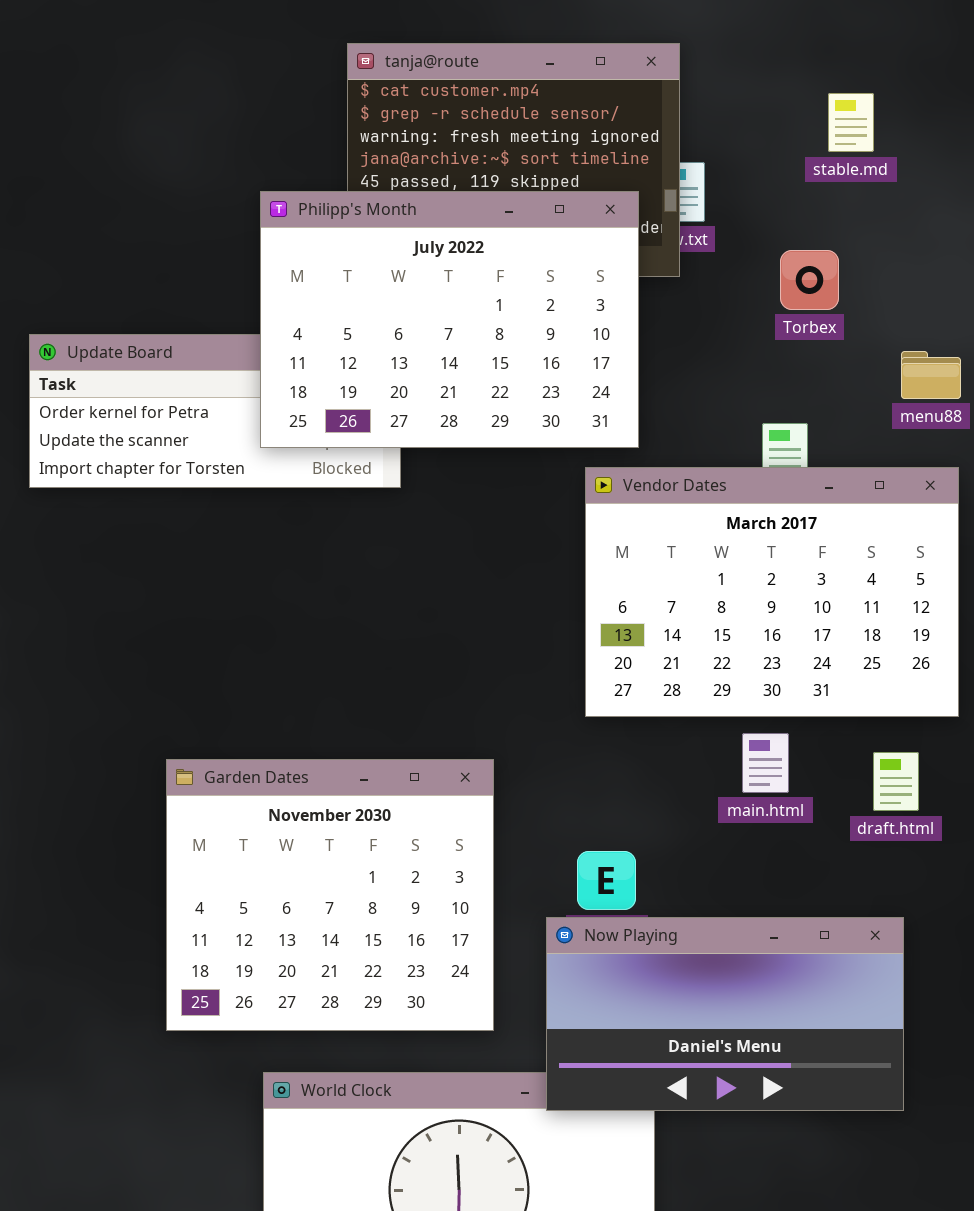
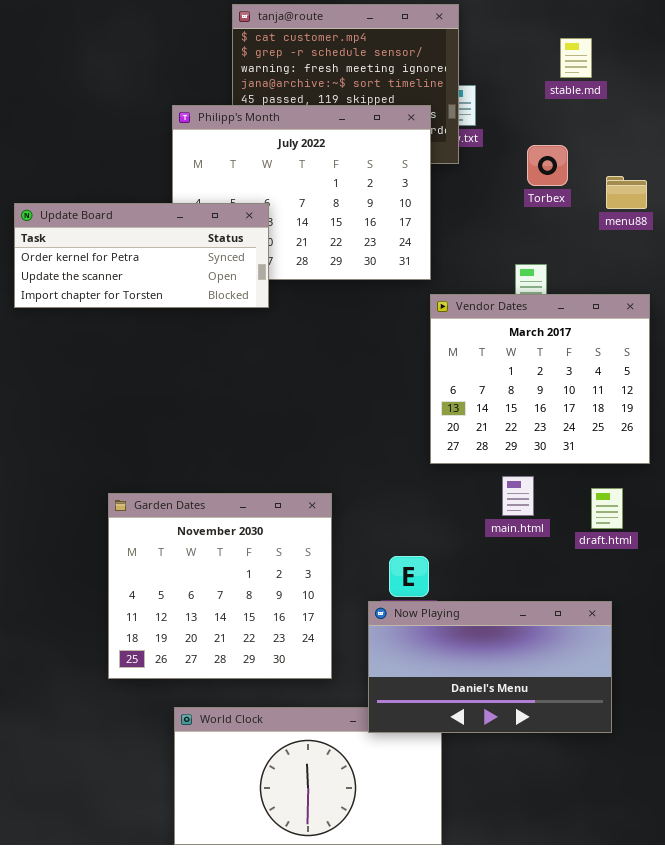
Update Board: [29,334,401,488] -> [14,203,269,308], raised
menu88: [901,351,961,399] -> [606,176,647,209], moved
Vendor Dates: [585,467,959,717] -> [430,294,650,464], resized

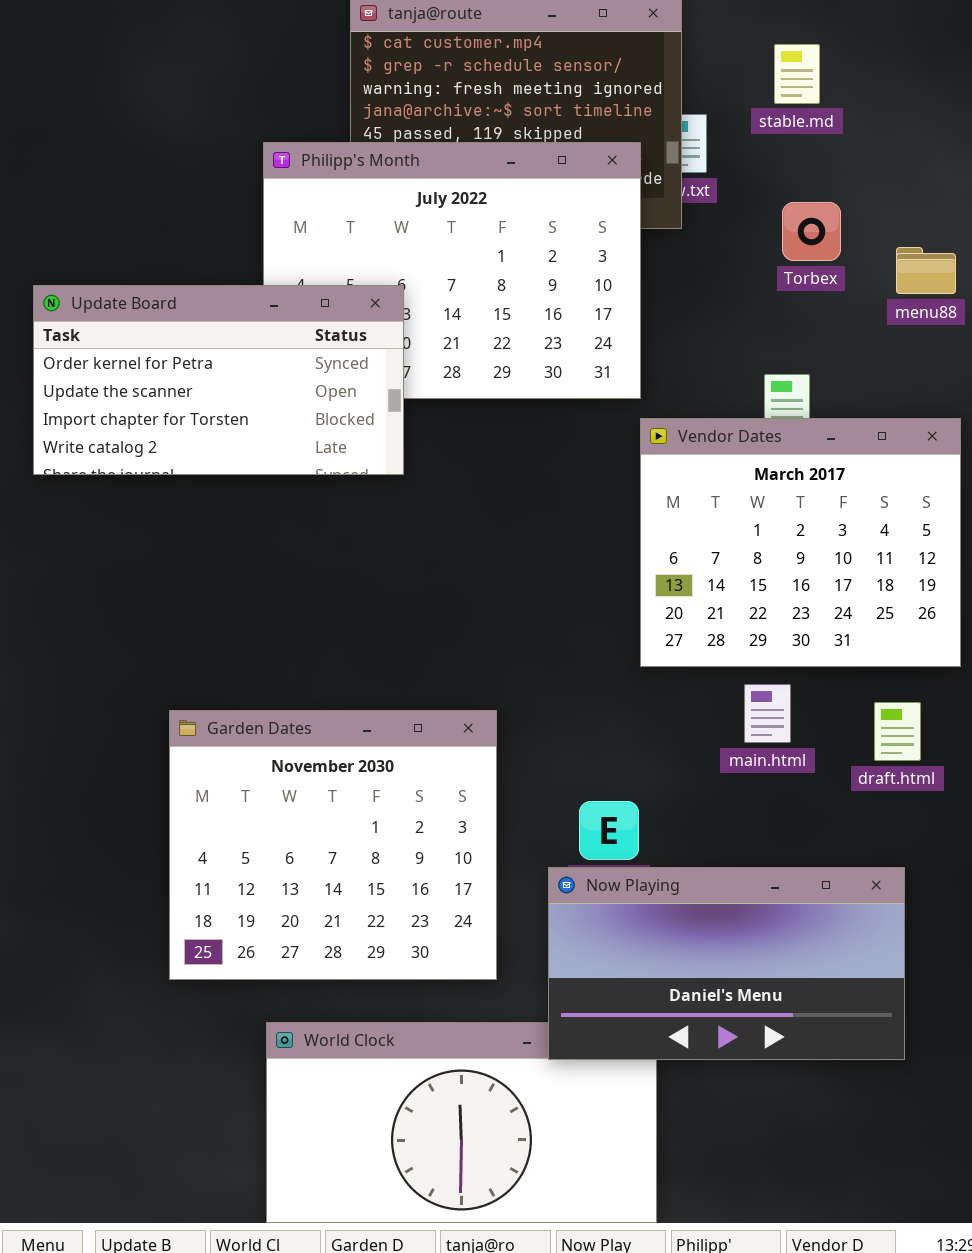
stable.md: [560,38,592,78] -> [774,44,820,104], moved
Update Board: [14,203,269,308] -> [33,285,404,475], resized

